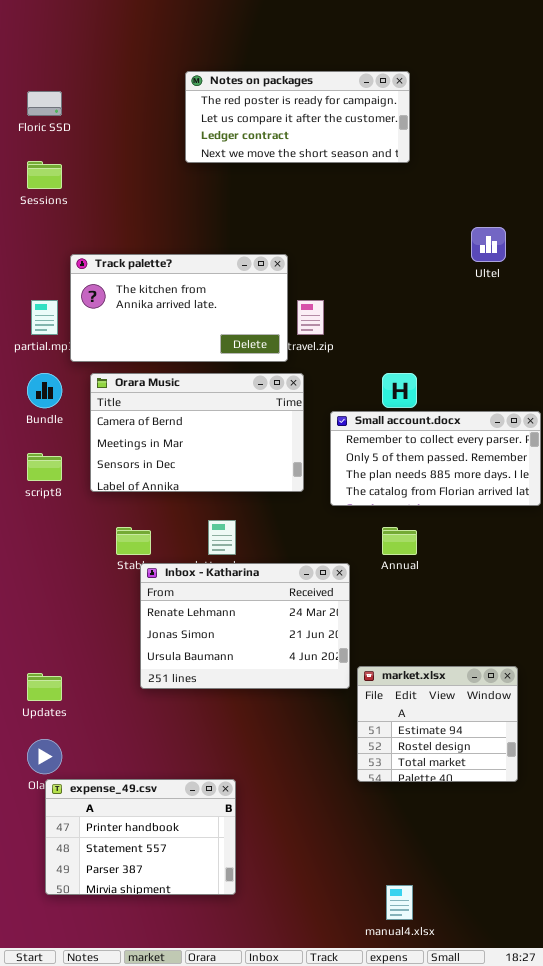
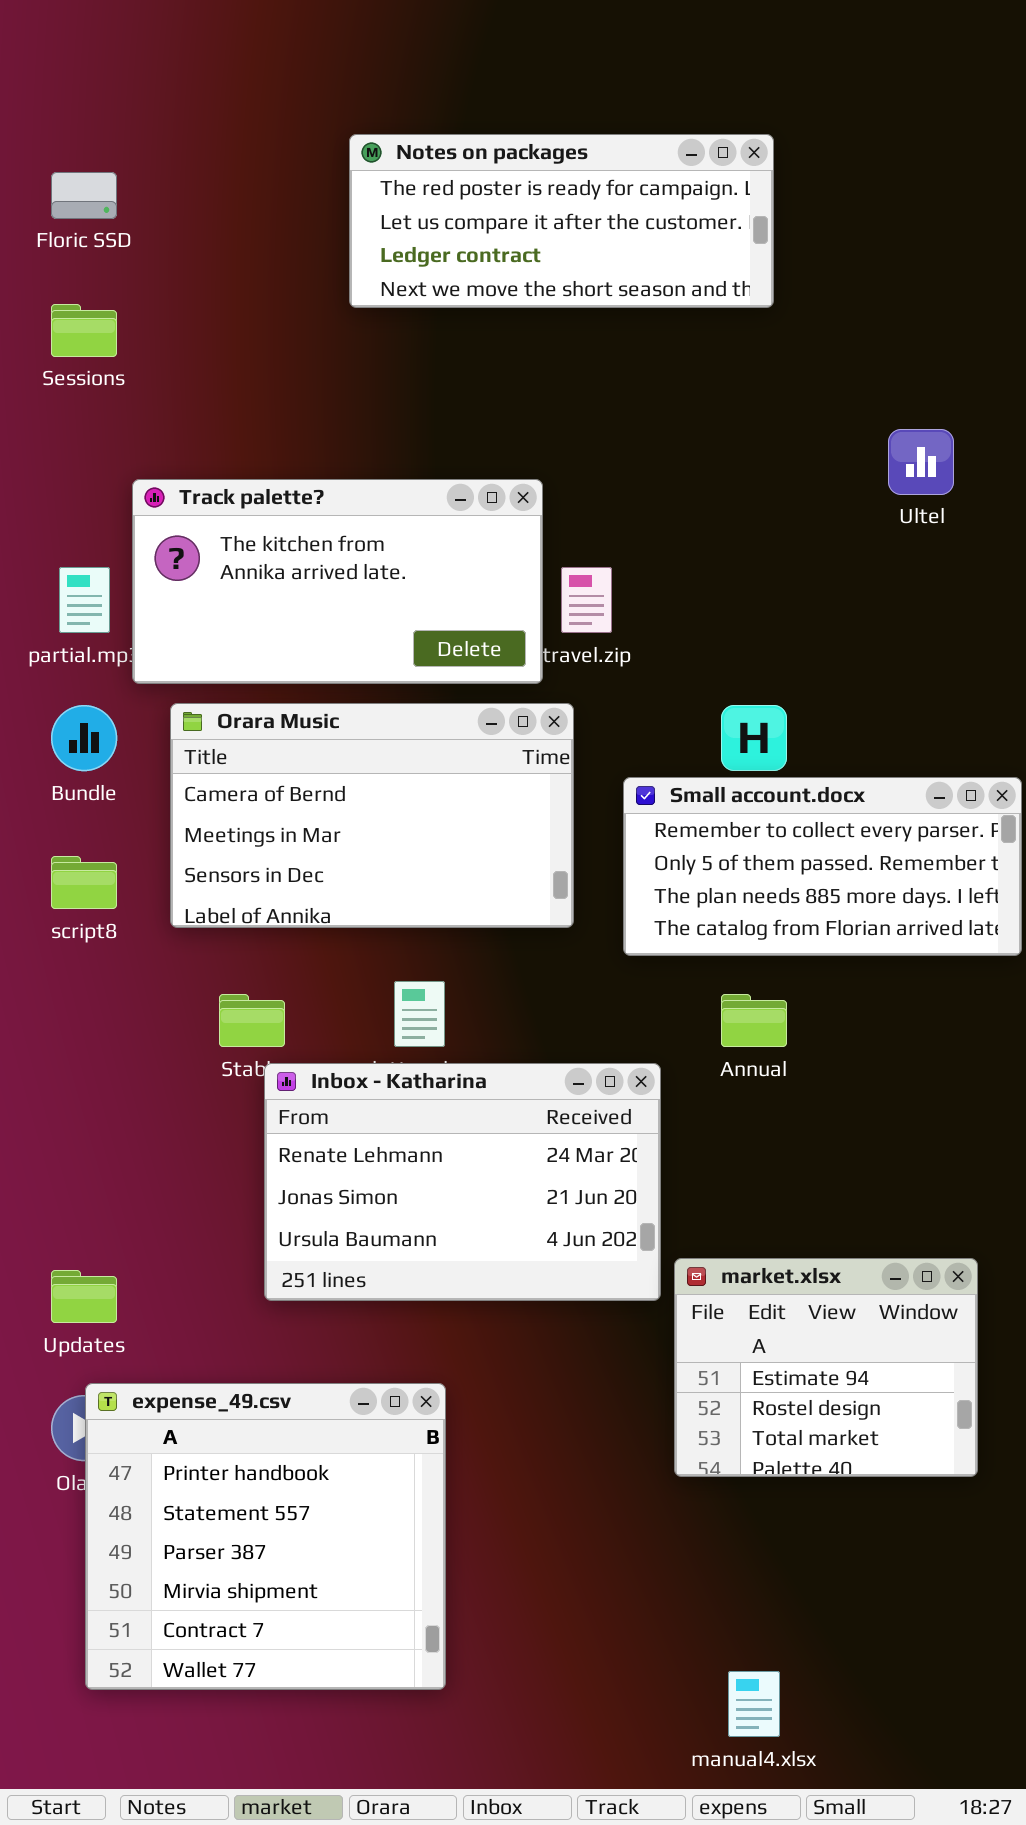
expense_49.csv: [45,779,236,895] -> [85,1383,446,1690], resized

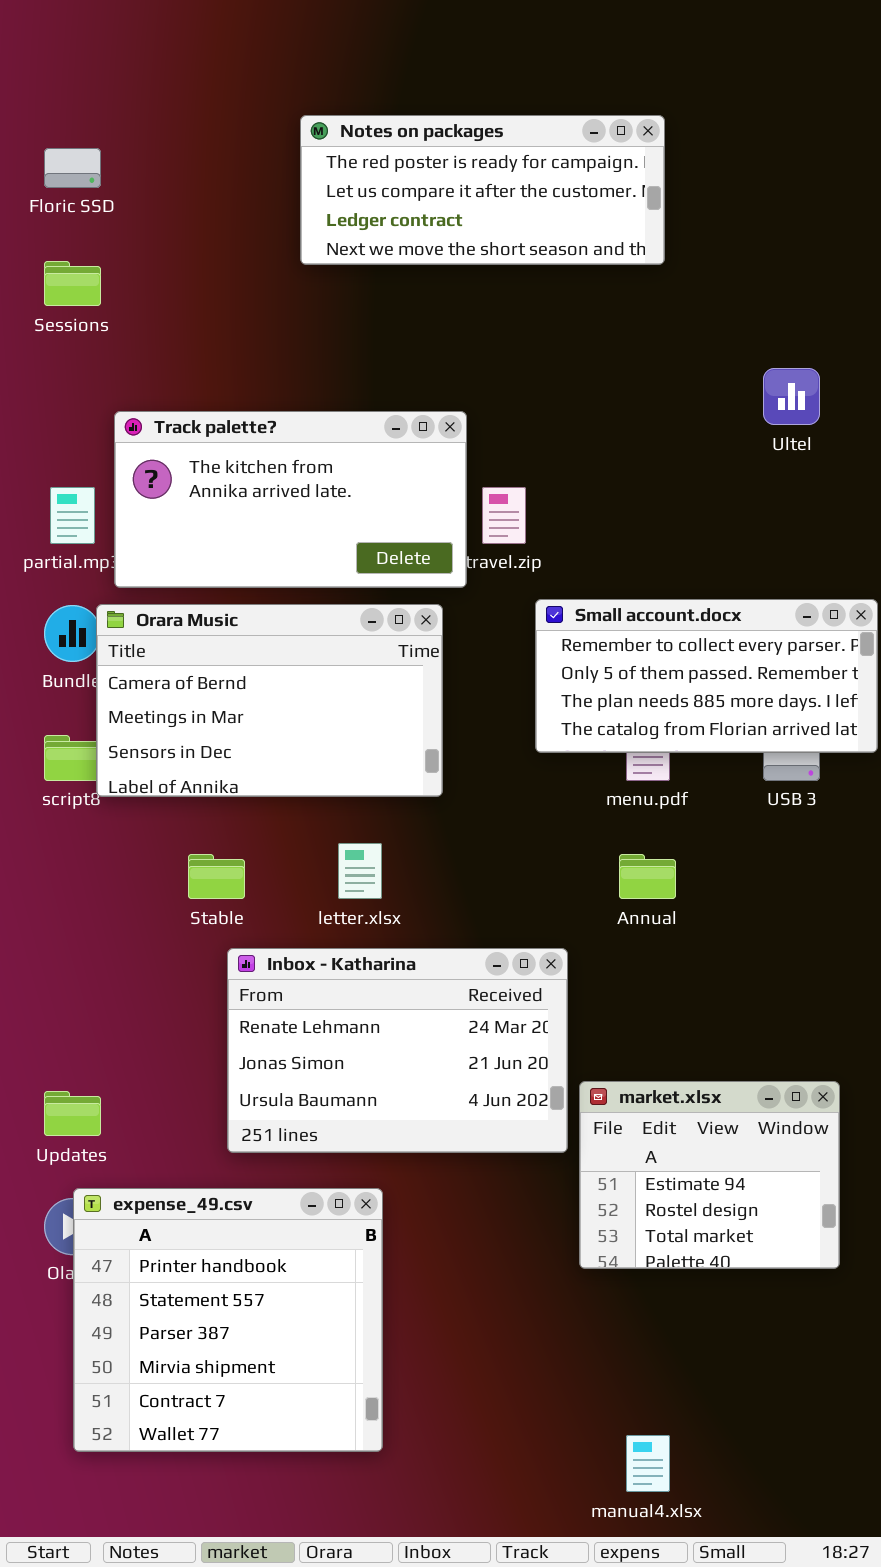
Orara Music: [170,703,574,928] -> [96,604,443,797], moved
Small account.docx: [623,777,1022,956] -> [535,599,878,753], moved
Inbox - Katharina: [264,1063,661,1301] -> [227,948,568,1153], moved

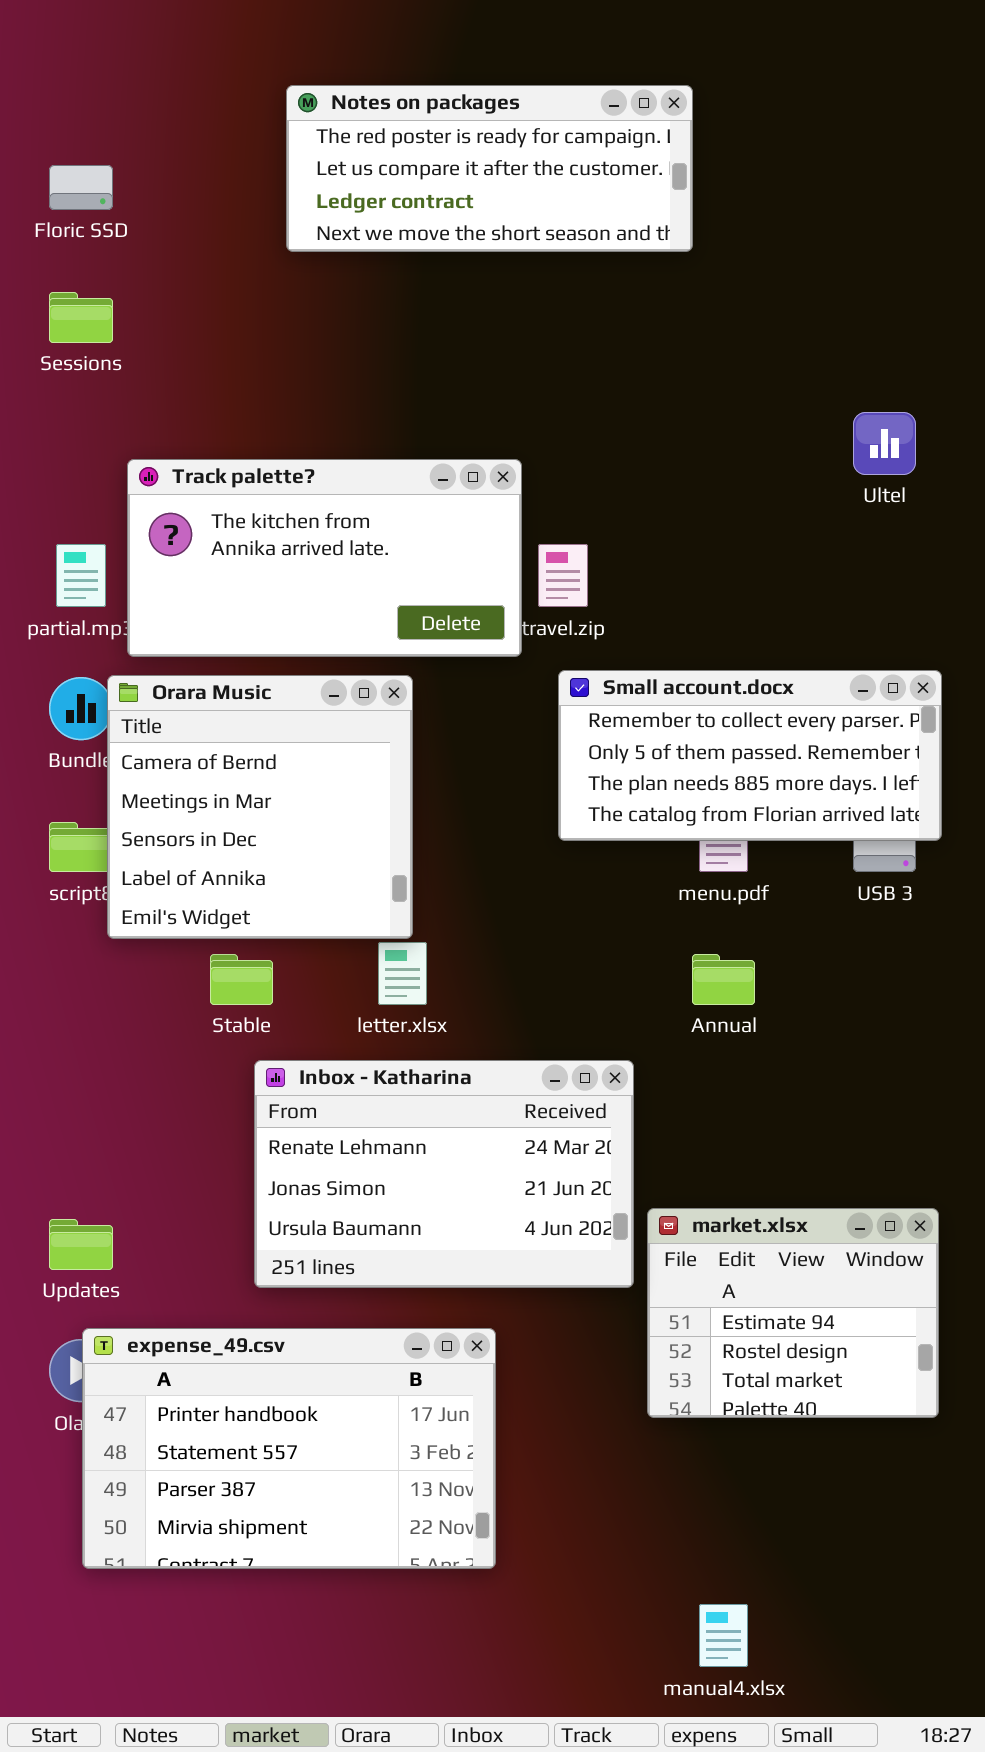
Notes on packages: [300,115,665,265] -> [286,85,693,252], moved
Small account.docx: [535,599,878,753] -> [558,670,942,841], moved
Orara Music: [96,604,443,797] -> [107,675,413,939], resized
expense_49.csv: [73,1188,383,1452] -> [82,1328,496,1569], resized

